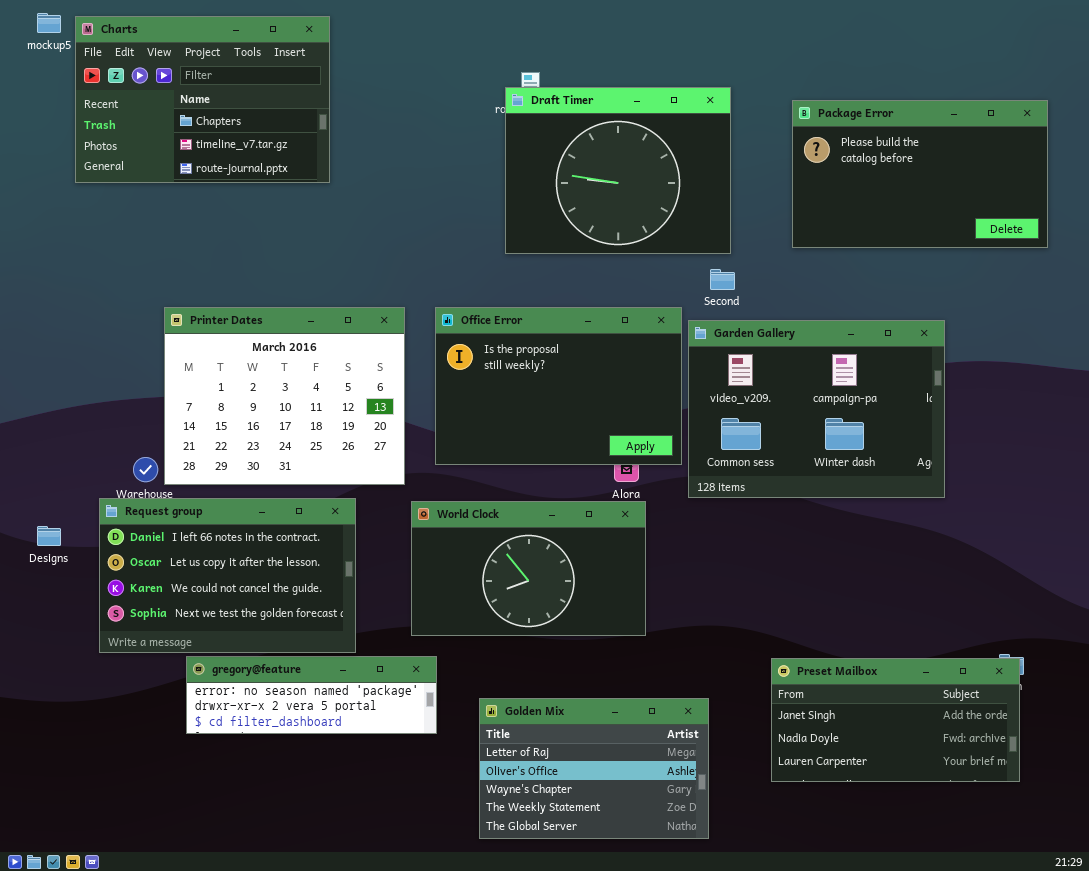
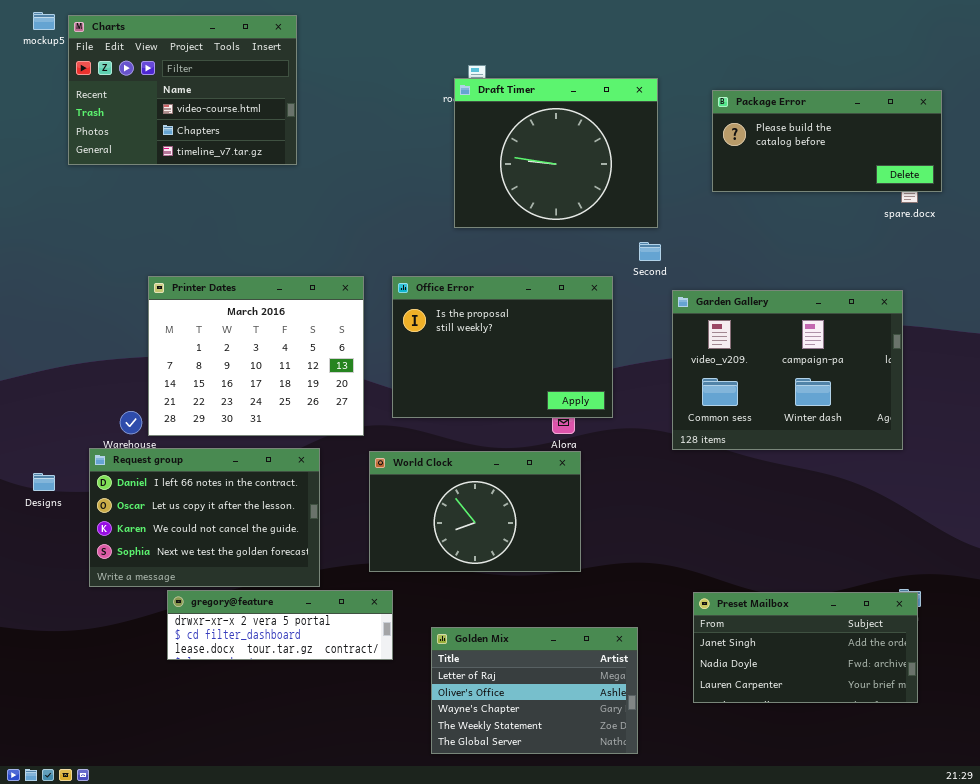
Charts: [75,16,330,183] -> [68,15,297,165], scrolled up 1 row
Package Error: [792,100,1048,248] -> [712,90,942,192], resized
Garden Gallery: [688,320,945,498] -> [672,290,903,450], moved
gregory@feature: [186,656,437,734] -> [167,590,393,660], scrolled down 1 row

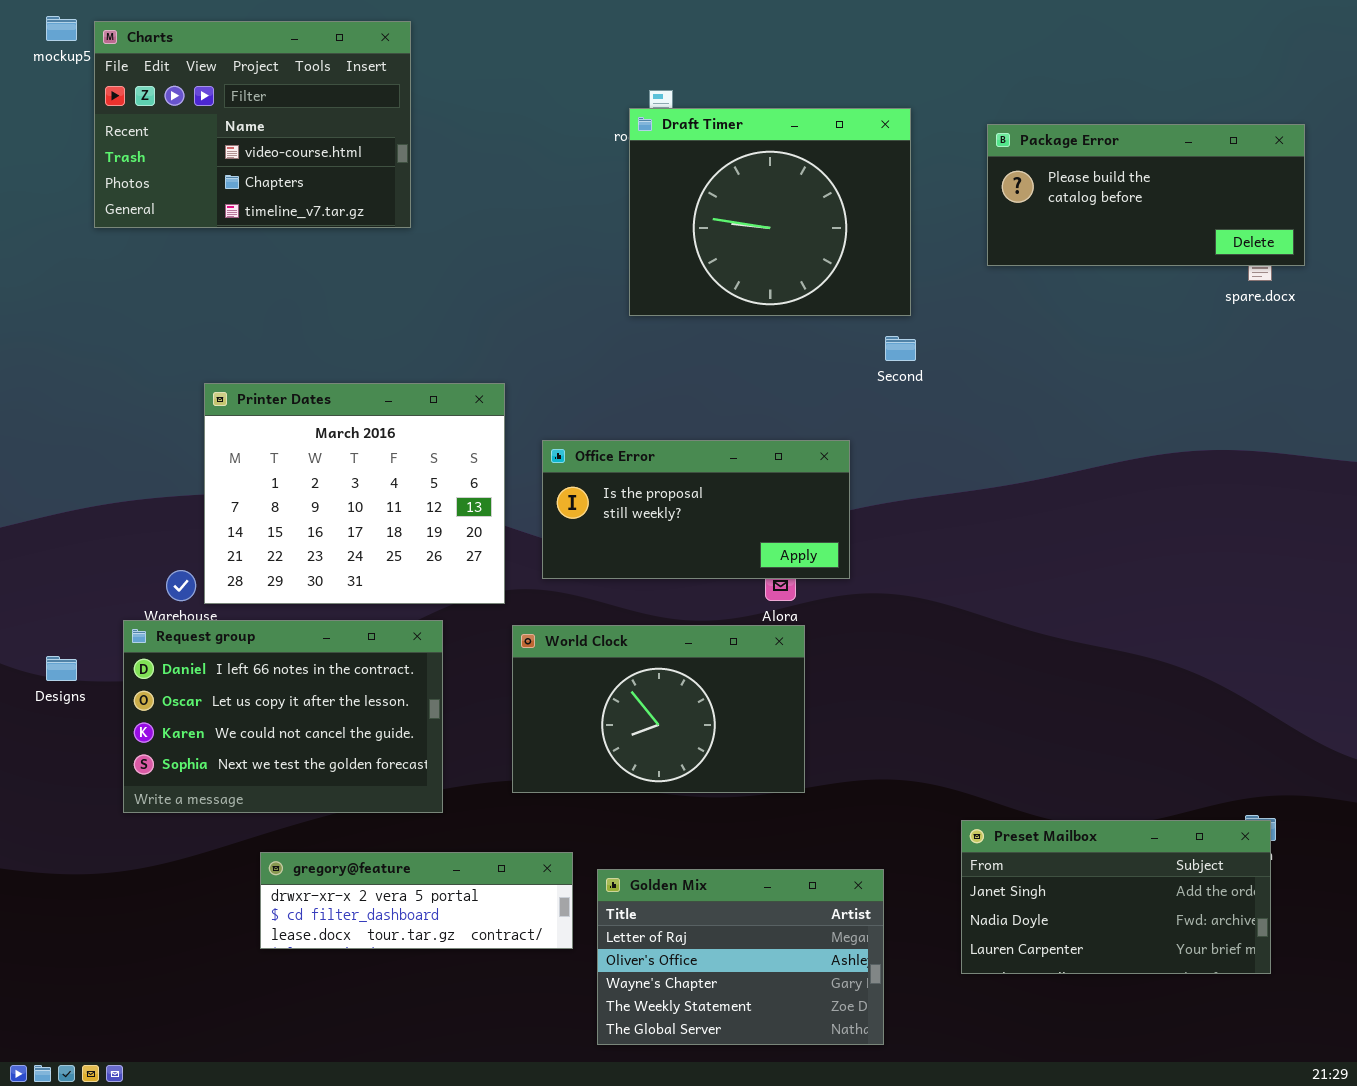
Office Error: [392,276,613,418] -> [542,440,850,579], resized
Garden Gallery: [672,290,903,450] -> none, closed
gregory@feature: [167,590,393,660] -> [260,852,573,949], moved

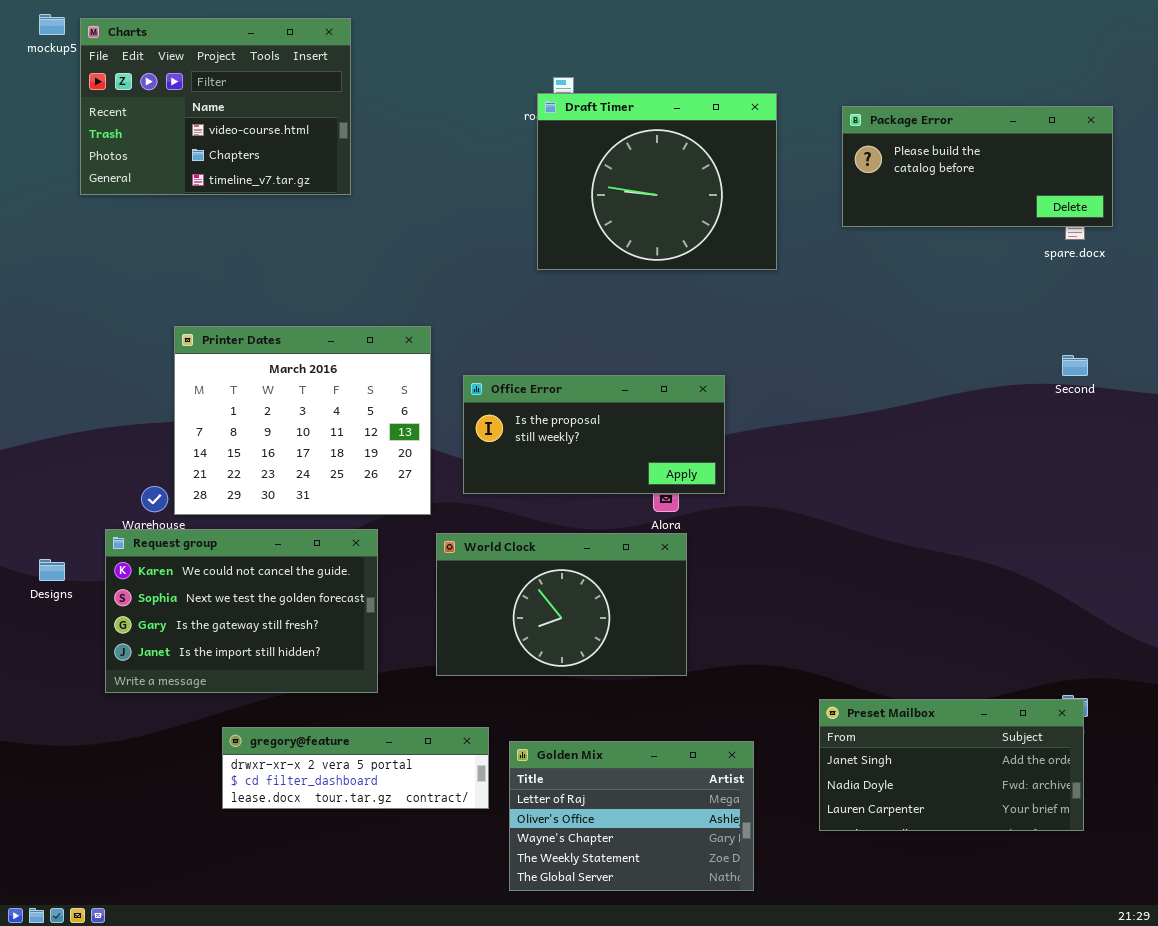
Second: [885,336,916,361] -> [1062,355,1088,376], moved
Request group: [123,620,443,813] -> [105,529,378,693], scrolled down 2 rows

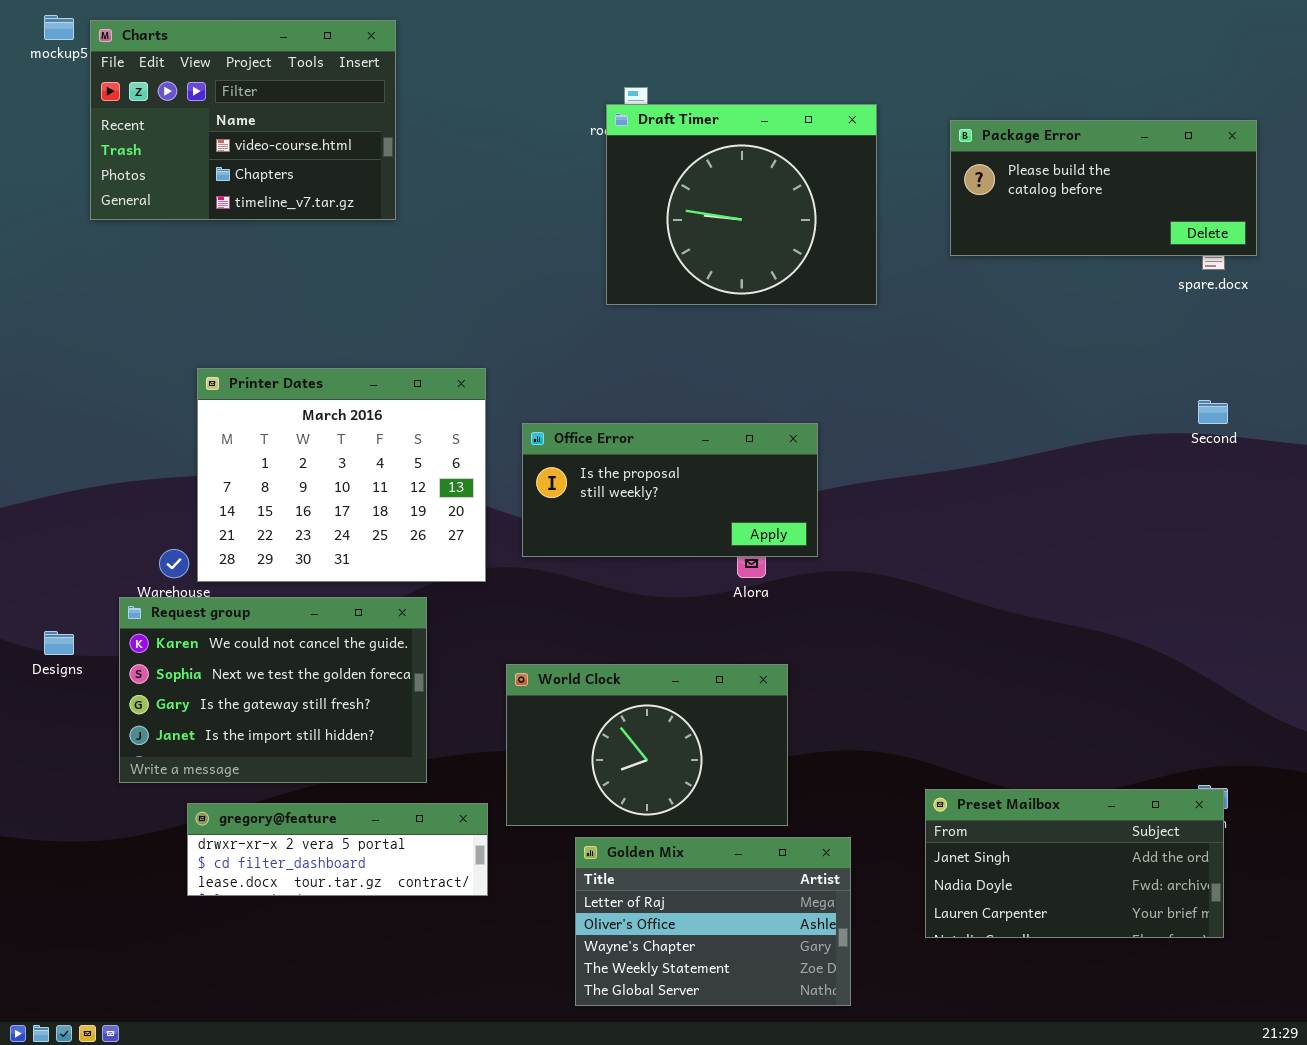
World Clock: [436,533,687,676] -> [506,664,788,826], moved
gregory@feature: [222,727,489,809] -> [187,803,488,896], moved

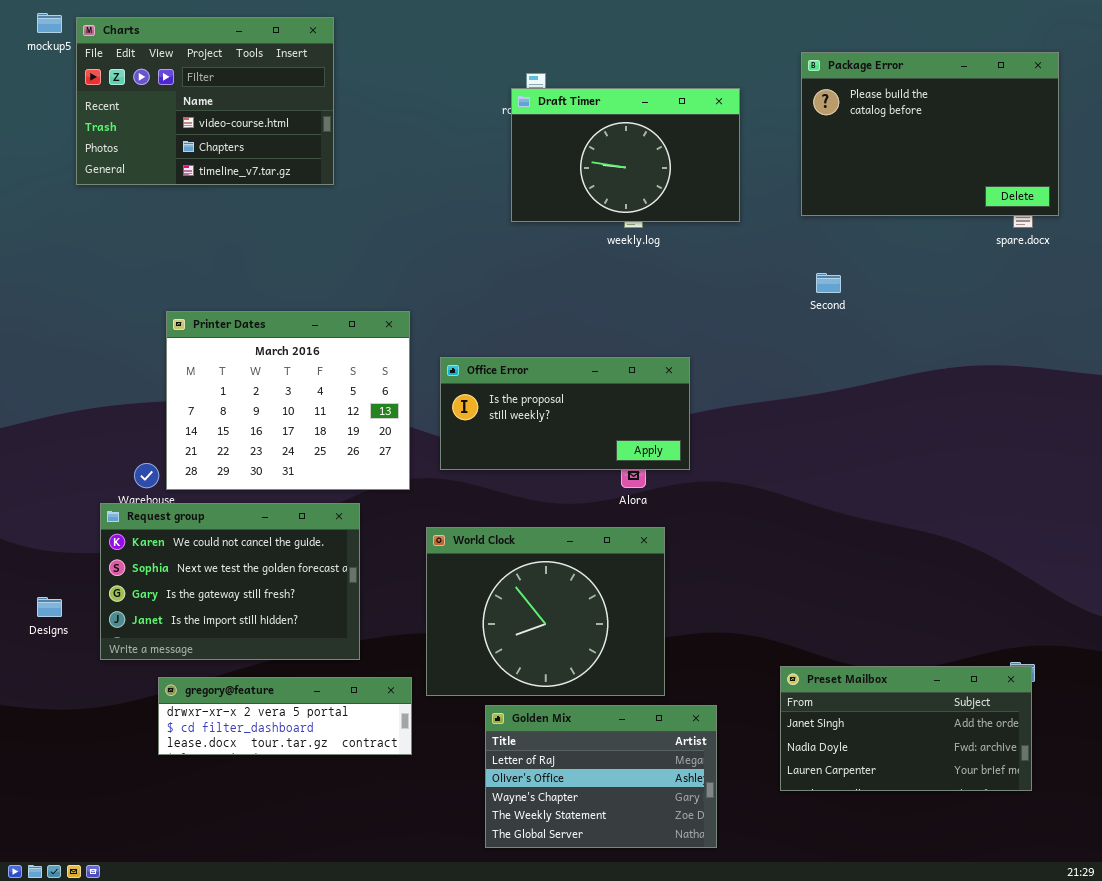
Draft Timer: [606,104,877,305] -> [511,88,740,222], resized
Package Error: [950,120,1257,256] -> [801,52,1059,216], resized
Second: [1198,400,1228,424] -> [816,273,841,293], moved
Designs: [44,631,74,655] -> [37,597,62,617], moved
World Clock: [506,664,788,826] -> [426,527,665,696], resized

